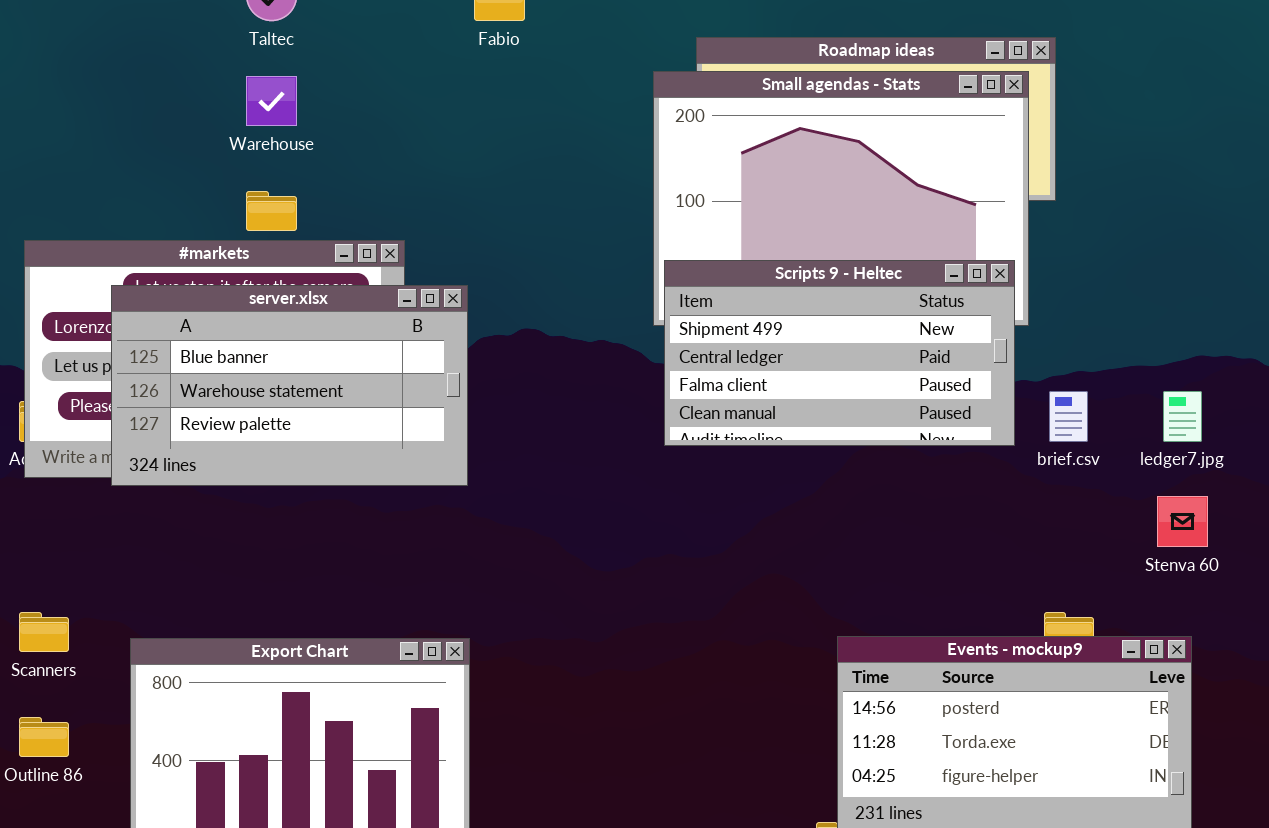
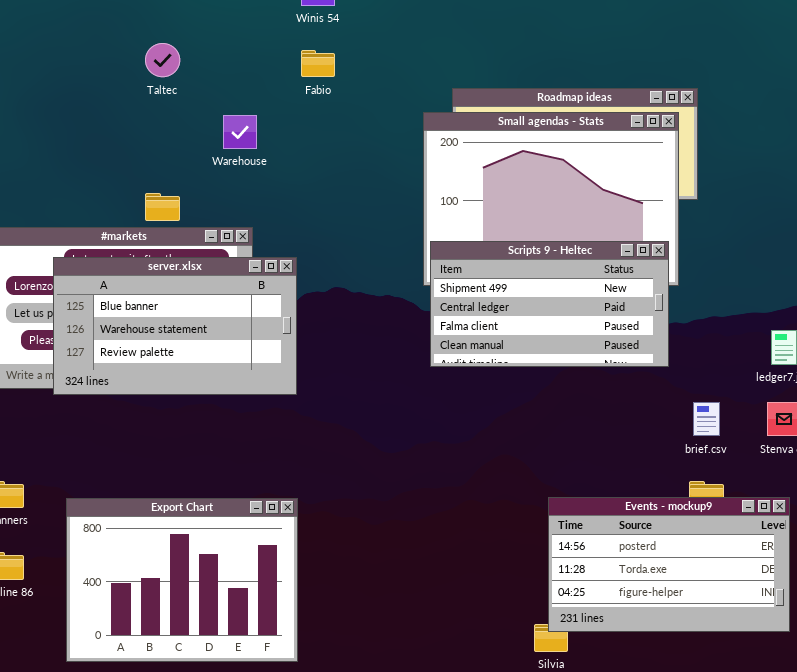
Warehouse: [246,76,297,126] -> [223,115,257,149], moved
brief.csv: [1049,391,1088,442] -> [693,402,720,436], moved

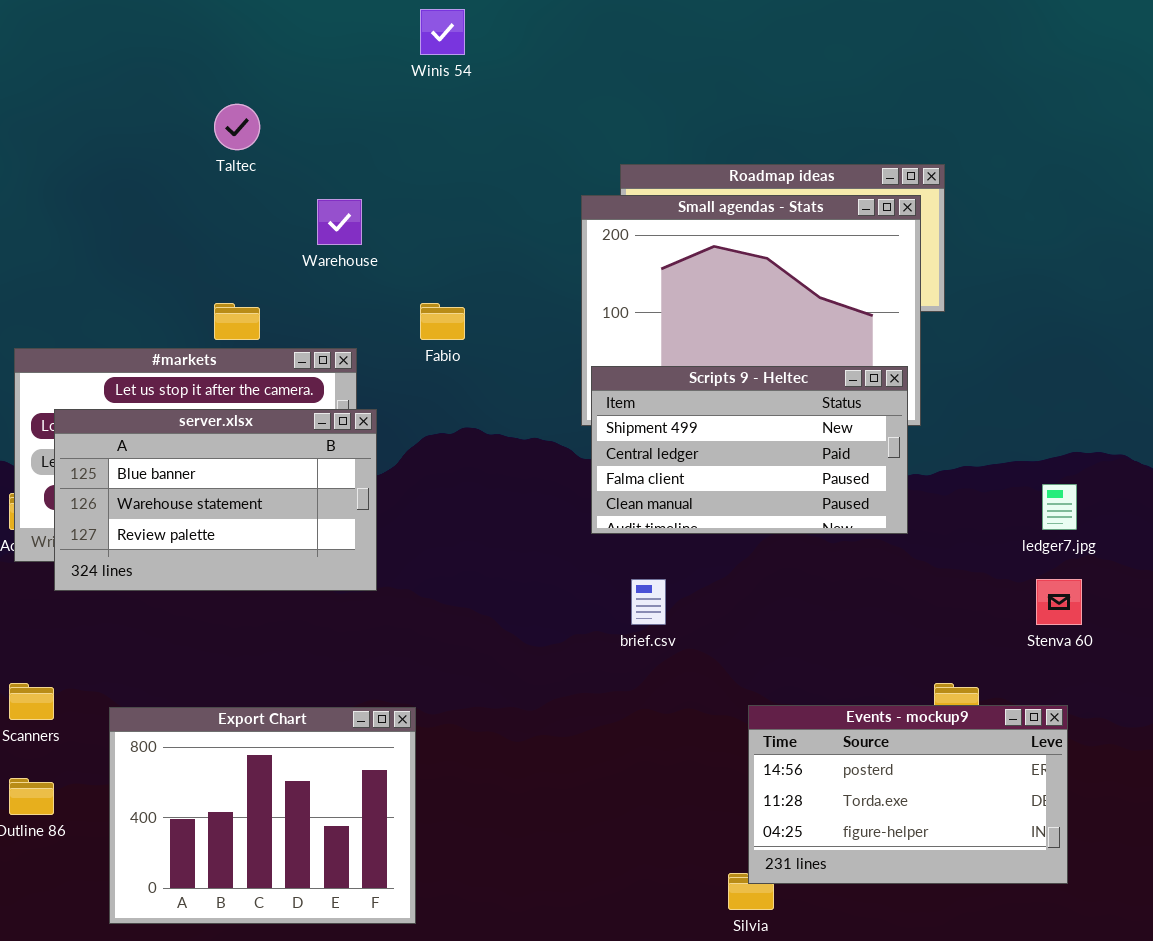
Fabio: [301,50,335,77] -> [420,303,465,340], moved
server.xlsx: [53,257,297,395] -> [54,409,377,591], moved
brief.csv: [693,402,720,436] -> [631,579,666,625], moved

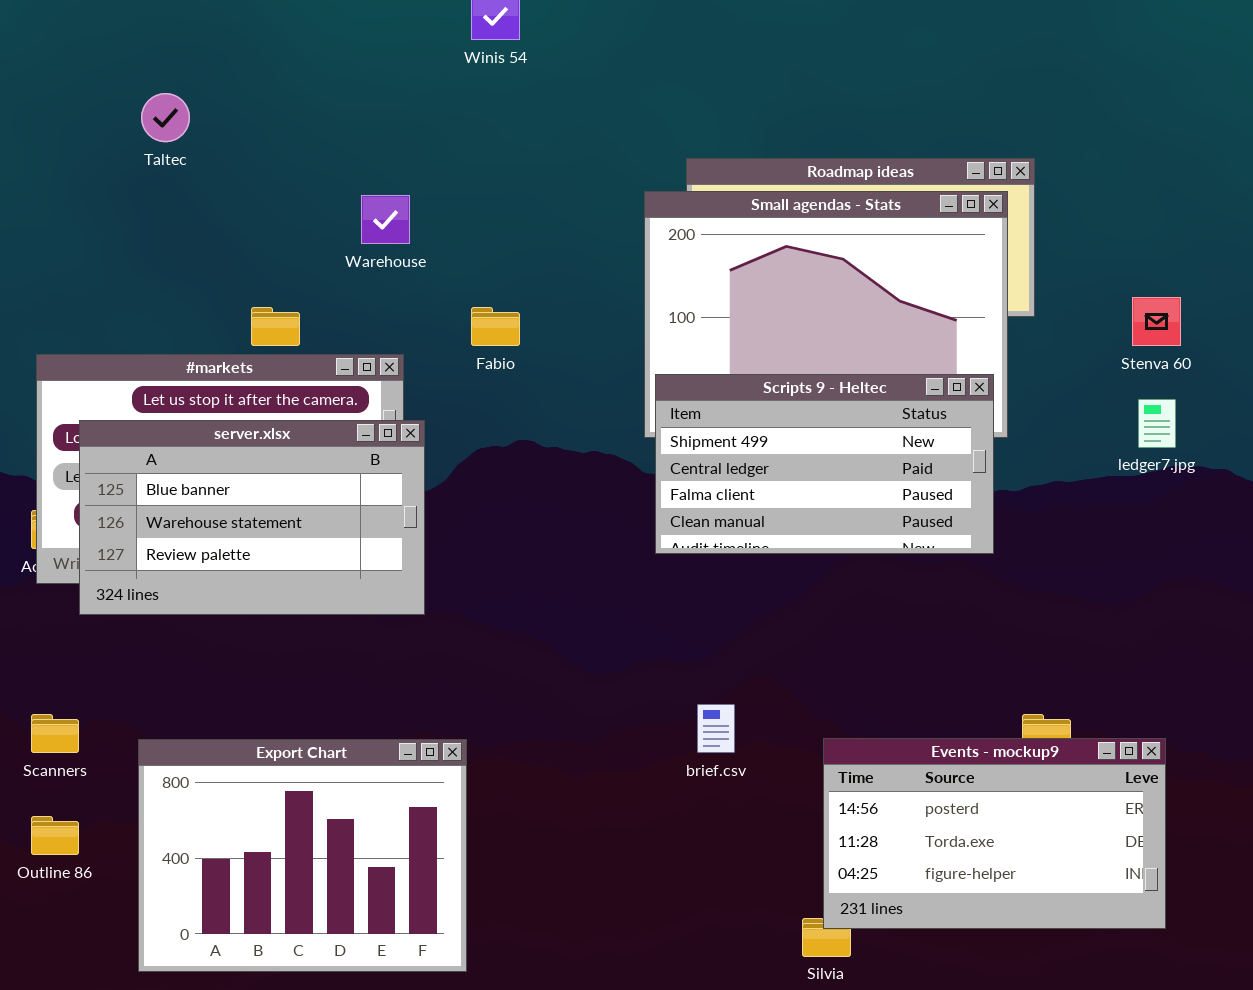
Taltec: [214,104,260,150] -> [141,93,190,142], moved
ledger7.jpg: [1042,484,1077,530] -> [1138,399,1176,448], moved
brief.csv: [631,579,666,625] -> [697,704,735,753], moved
Stenva 60: [1036,579,1082,625] -> [1132,297,1181,346], moved

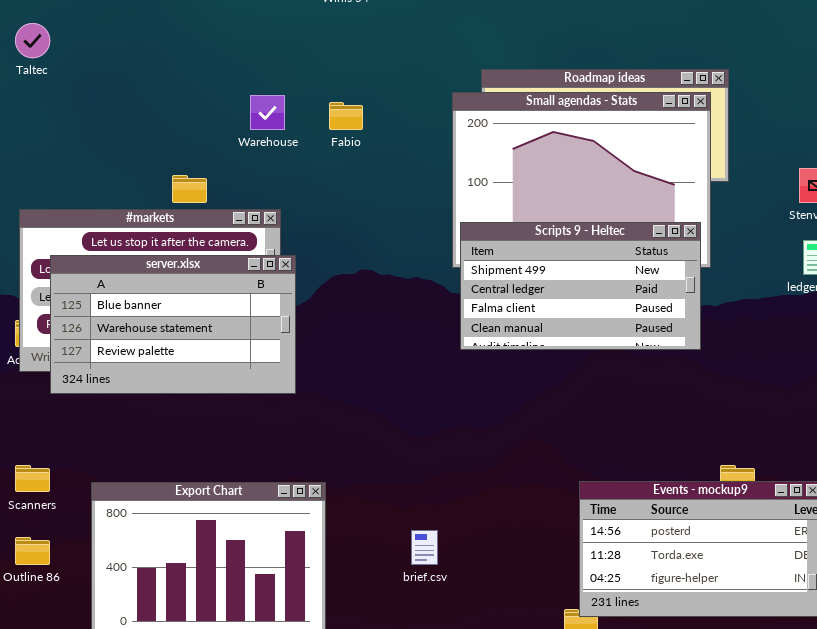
Taltec: [141,93,190,142] -> [15,23,50,58], moved
Fabio: [471,307,520,346] -> [329,102,363,130], moved
brief.csv: [697,704,735,753] -> [411,530,438,565], moved

